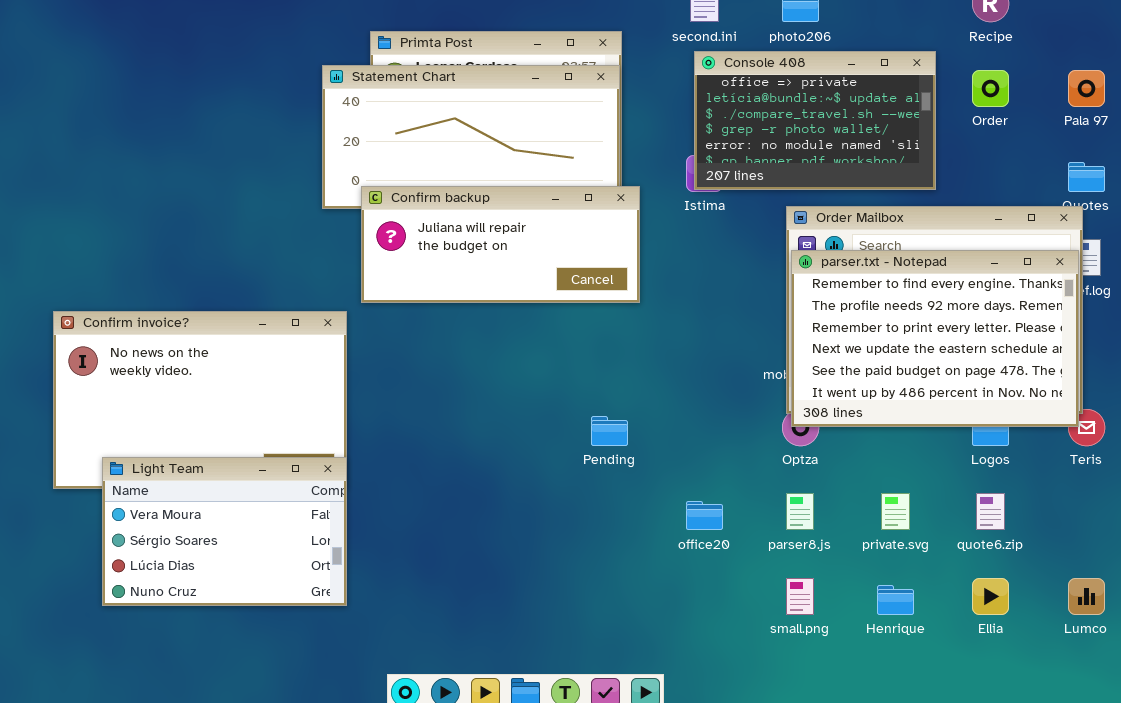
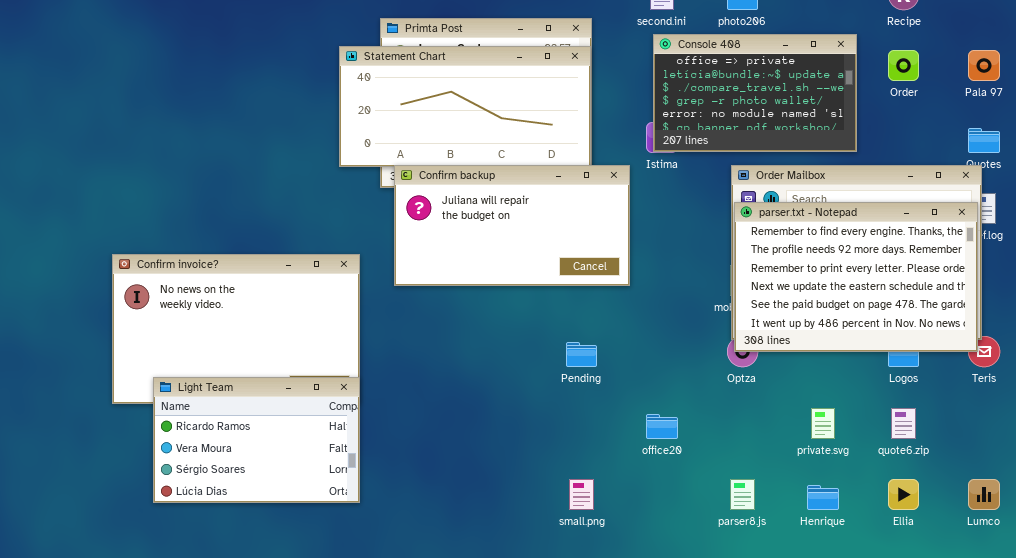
Confirm backup: [361,186,640,303] -> [394,165,630,286], moved, resized
Light Team: [102,457,347,606] -> [153,377,360,503], scrolled up 1 row
parser8.js: [786,493,814,530] -> [730,479,755,510], moved
small.png: [786,578,814,615] -> [569,479,594,510], moved

